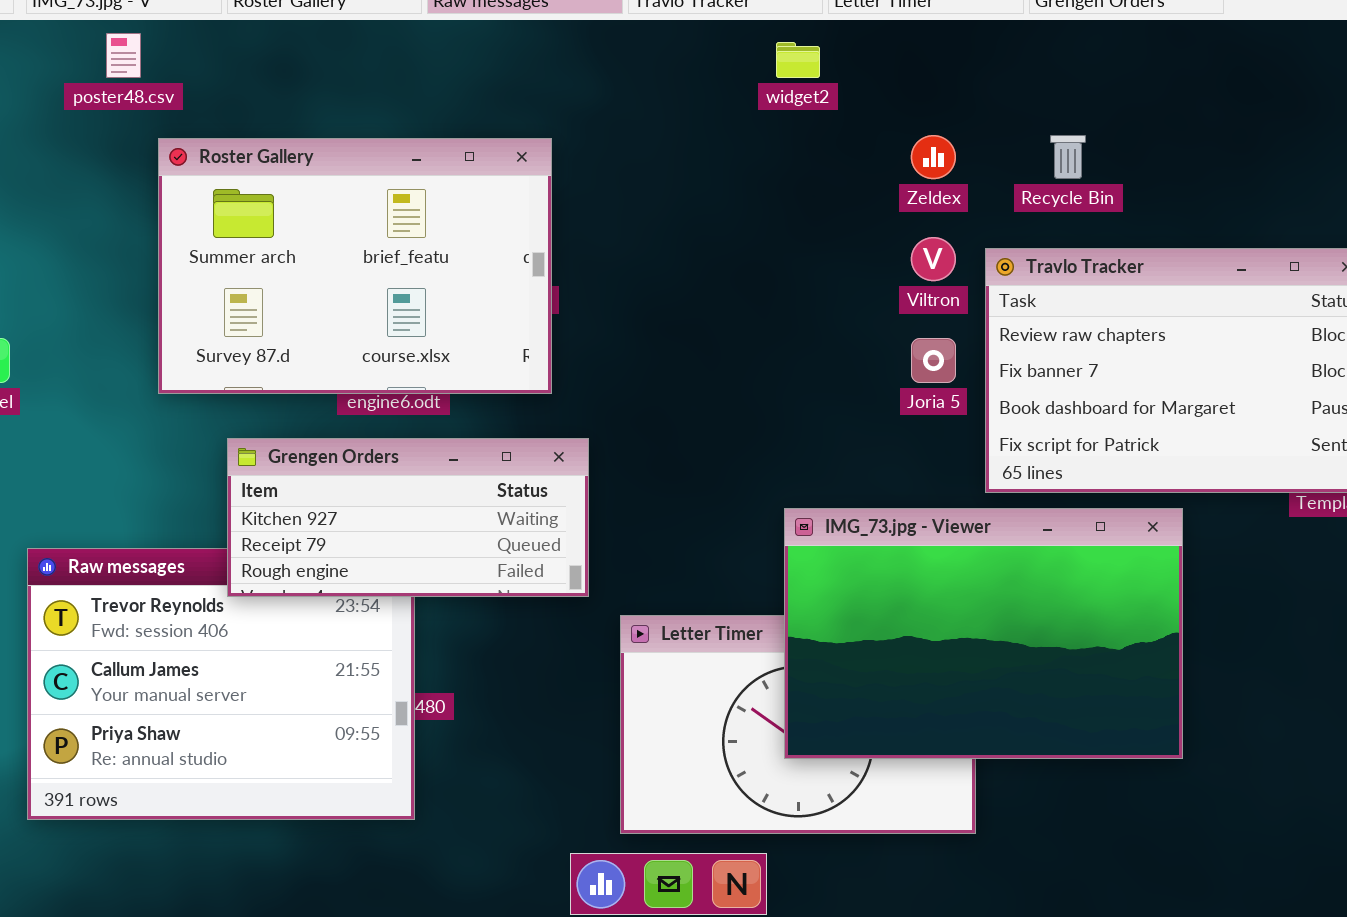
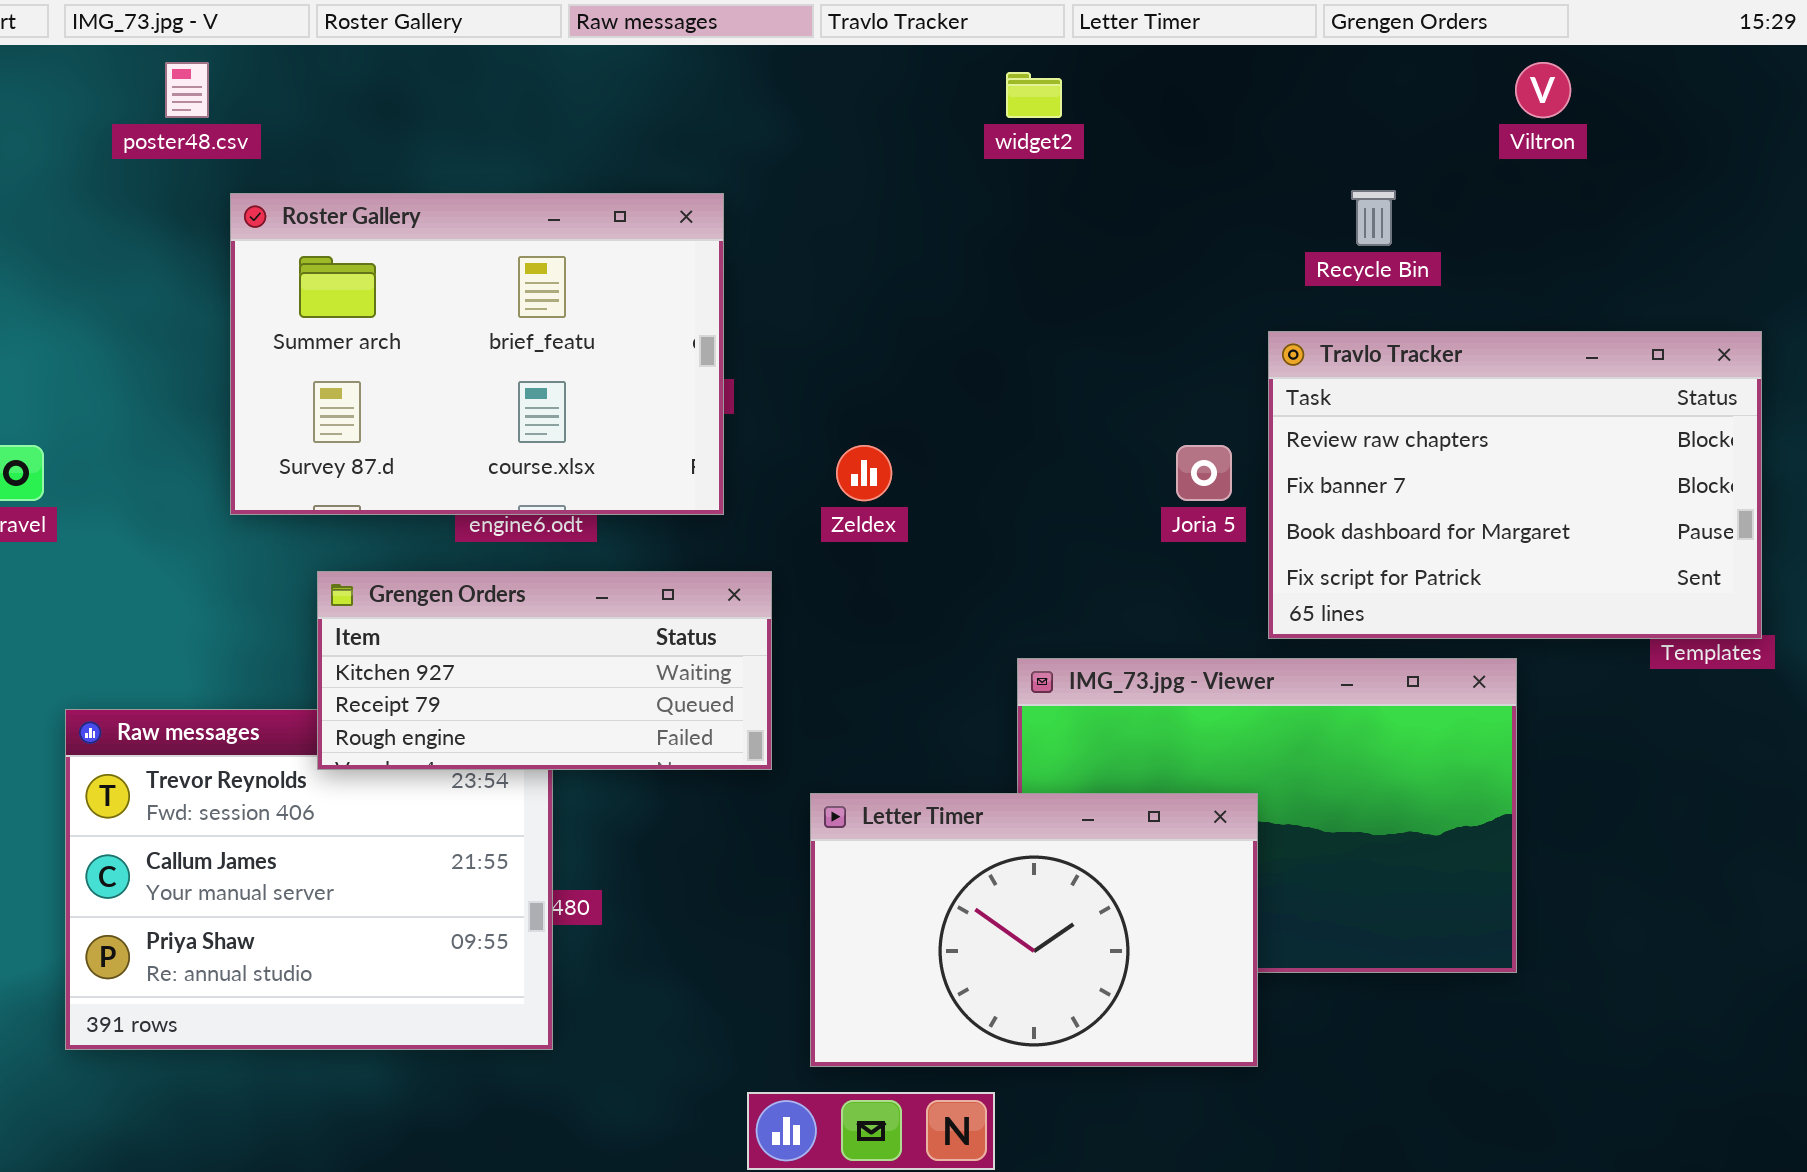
Zeldex: [911,135,956,179] -> [836,445,892,501], moved
Viltron: [911,237,956,281] -> [1515,62,1571,118], moved
Letter Timer: [620,615,976,834] -> [810,793,1258,1067], raised

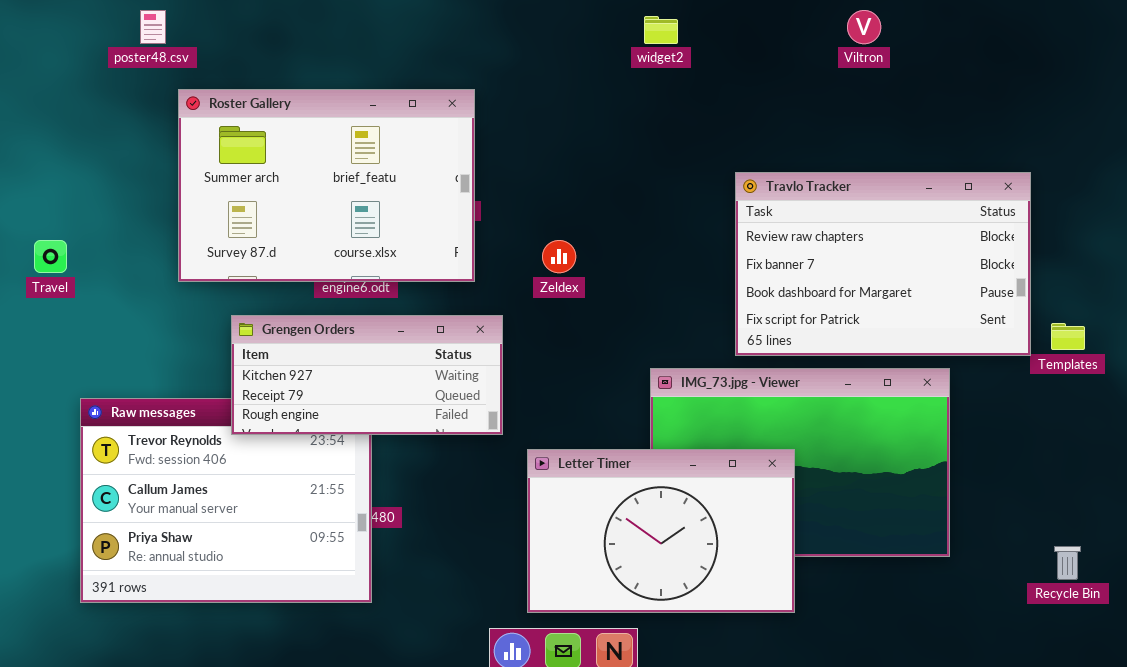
Viltron: [1515,62,1571,118] -> [847,10,881,44], moved
Recycle Bin: [1351,190,1396,246] -> [1054,546,1081,580], moved
Travlo Tracker: [1268,331,1762,639] -> [735,172,1031,356], moved

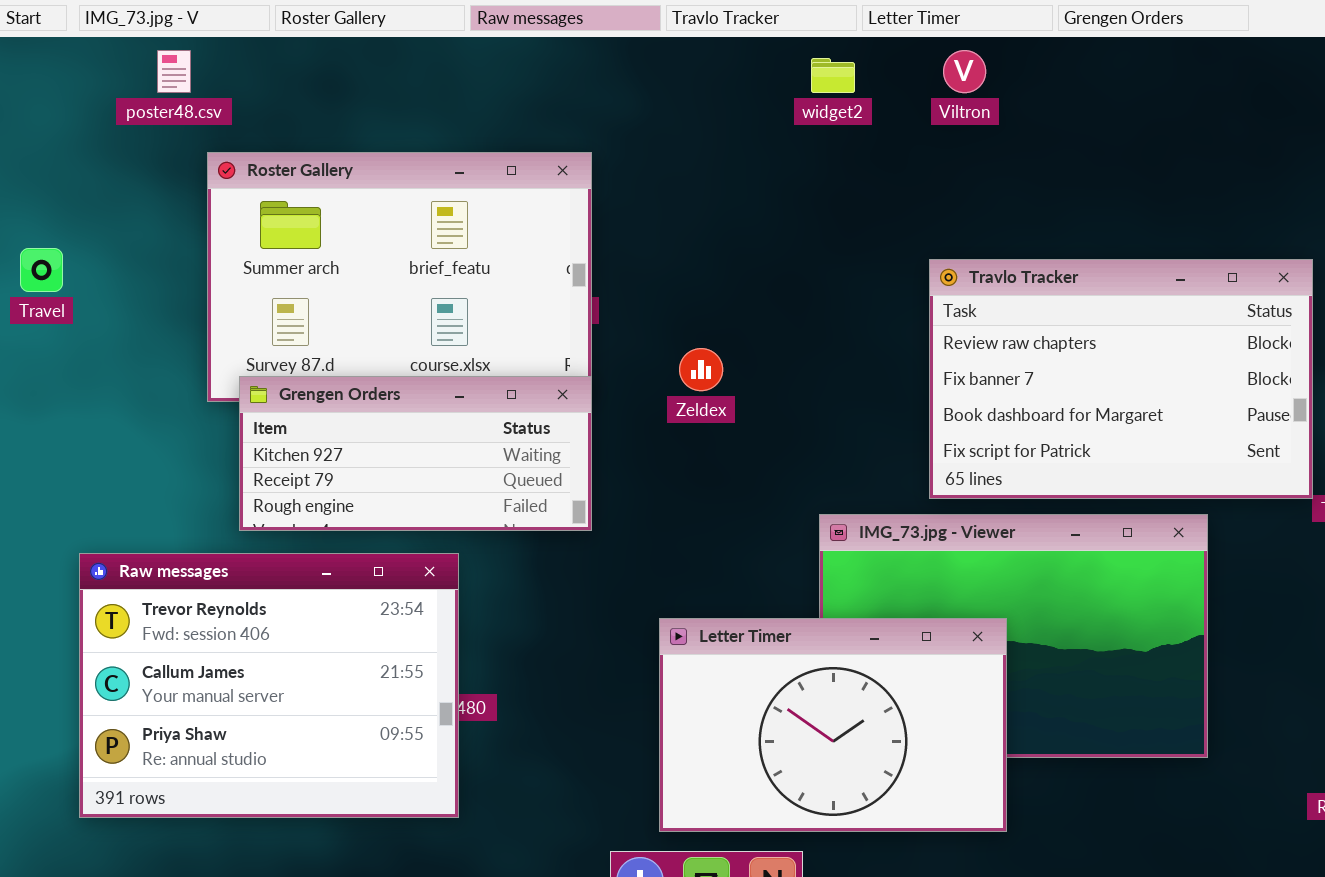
Viltron: [847,10,881,44] -> [943,50,986,93], moved
Travel: [34,240,67,273] -> [20,248,63,292], moved
Grengen Orders: [231,315,503,435] -> [239,376,592,531], moved

